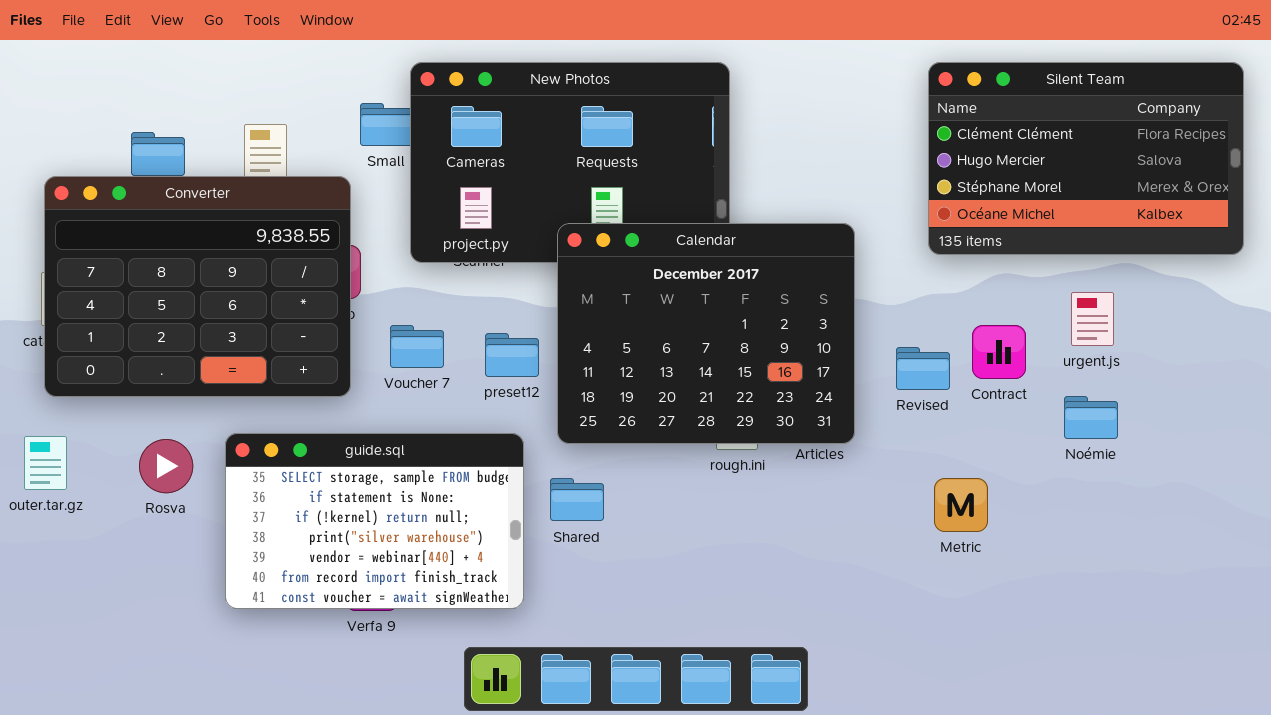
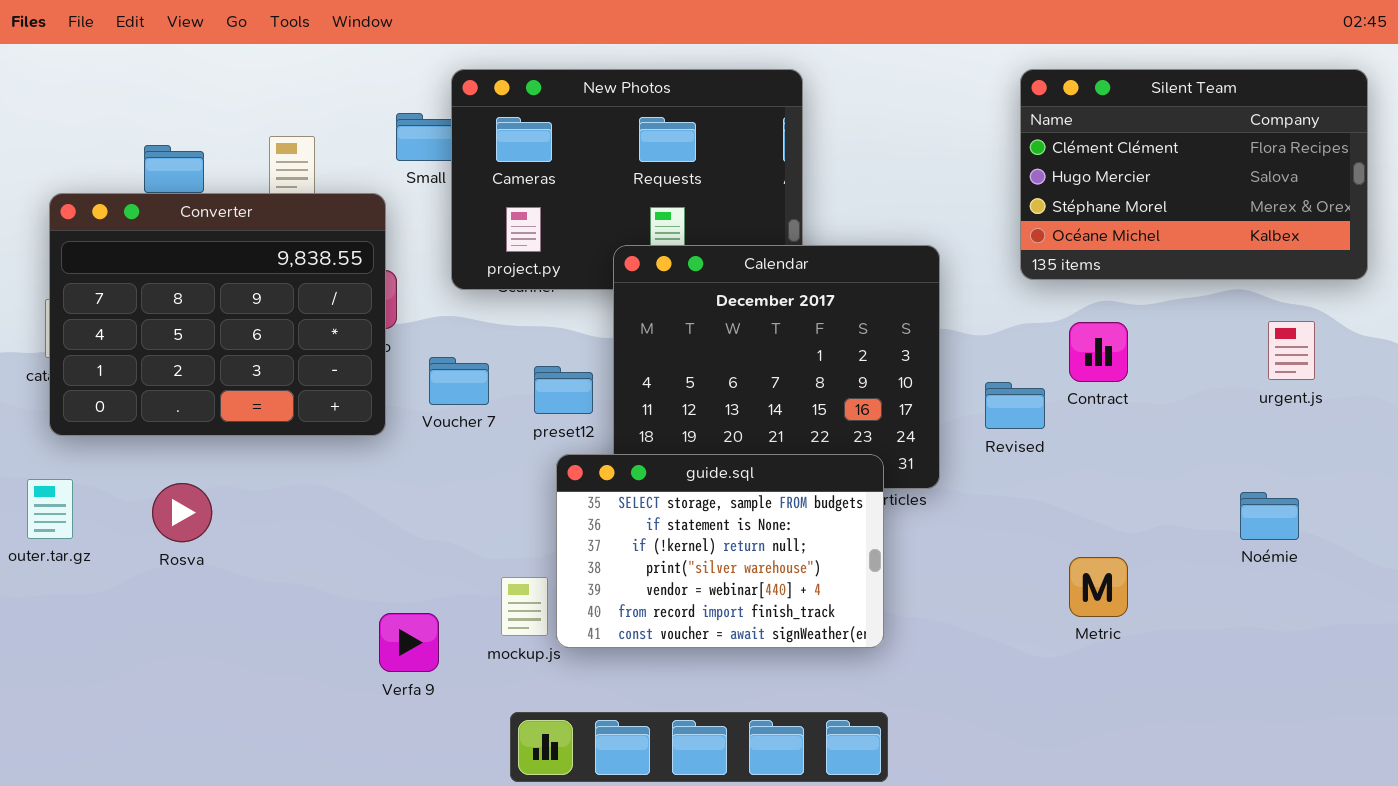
urgent.js: [1071,292,1114,346] -> [1268,321,1315,380], moved
Contract: [972,325,1026,379] -> [1069,322,1128,382], moved
Noémie: [1064,396,1118,439] -> [1240,492,1299,540], moved
guide.sql: [225,433,524,609] -> [556,454,884,648], moved
Metric: [934,478,988,532] -> [1069,557,1128,617], moved

